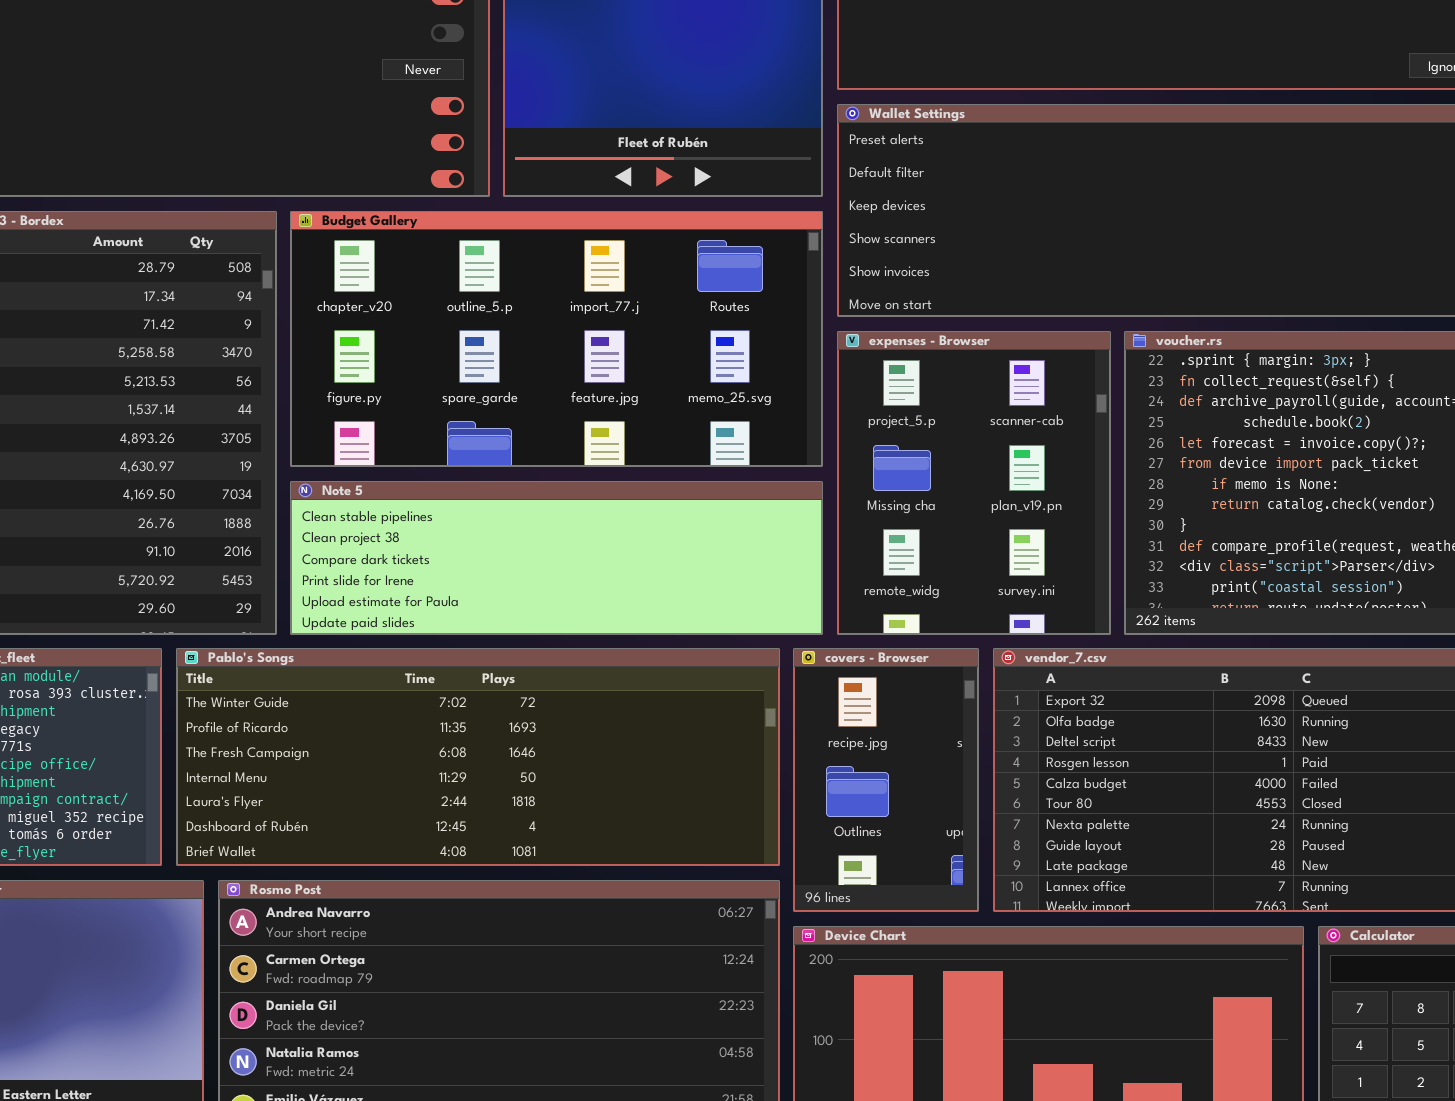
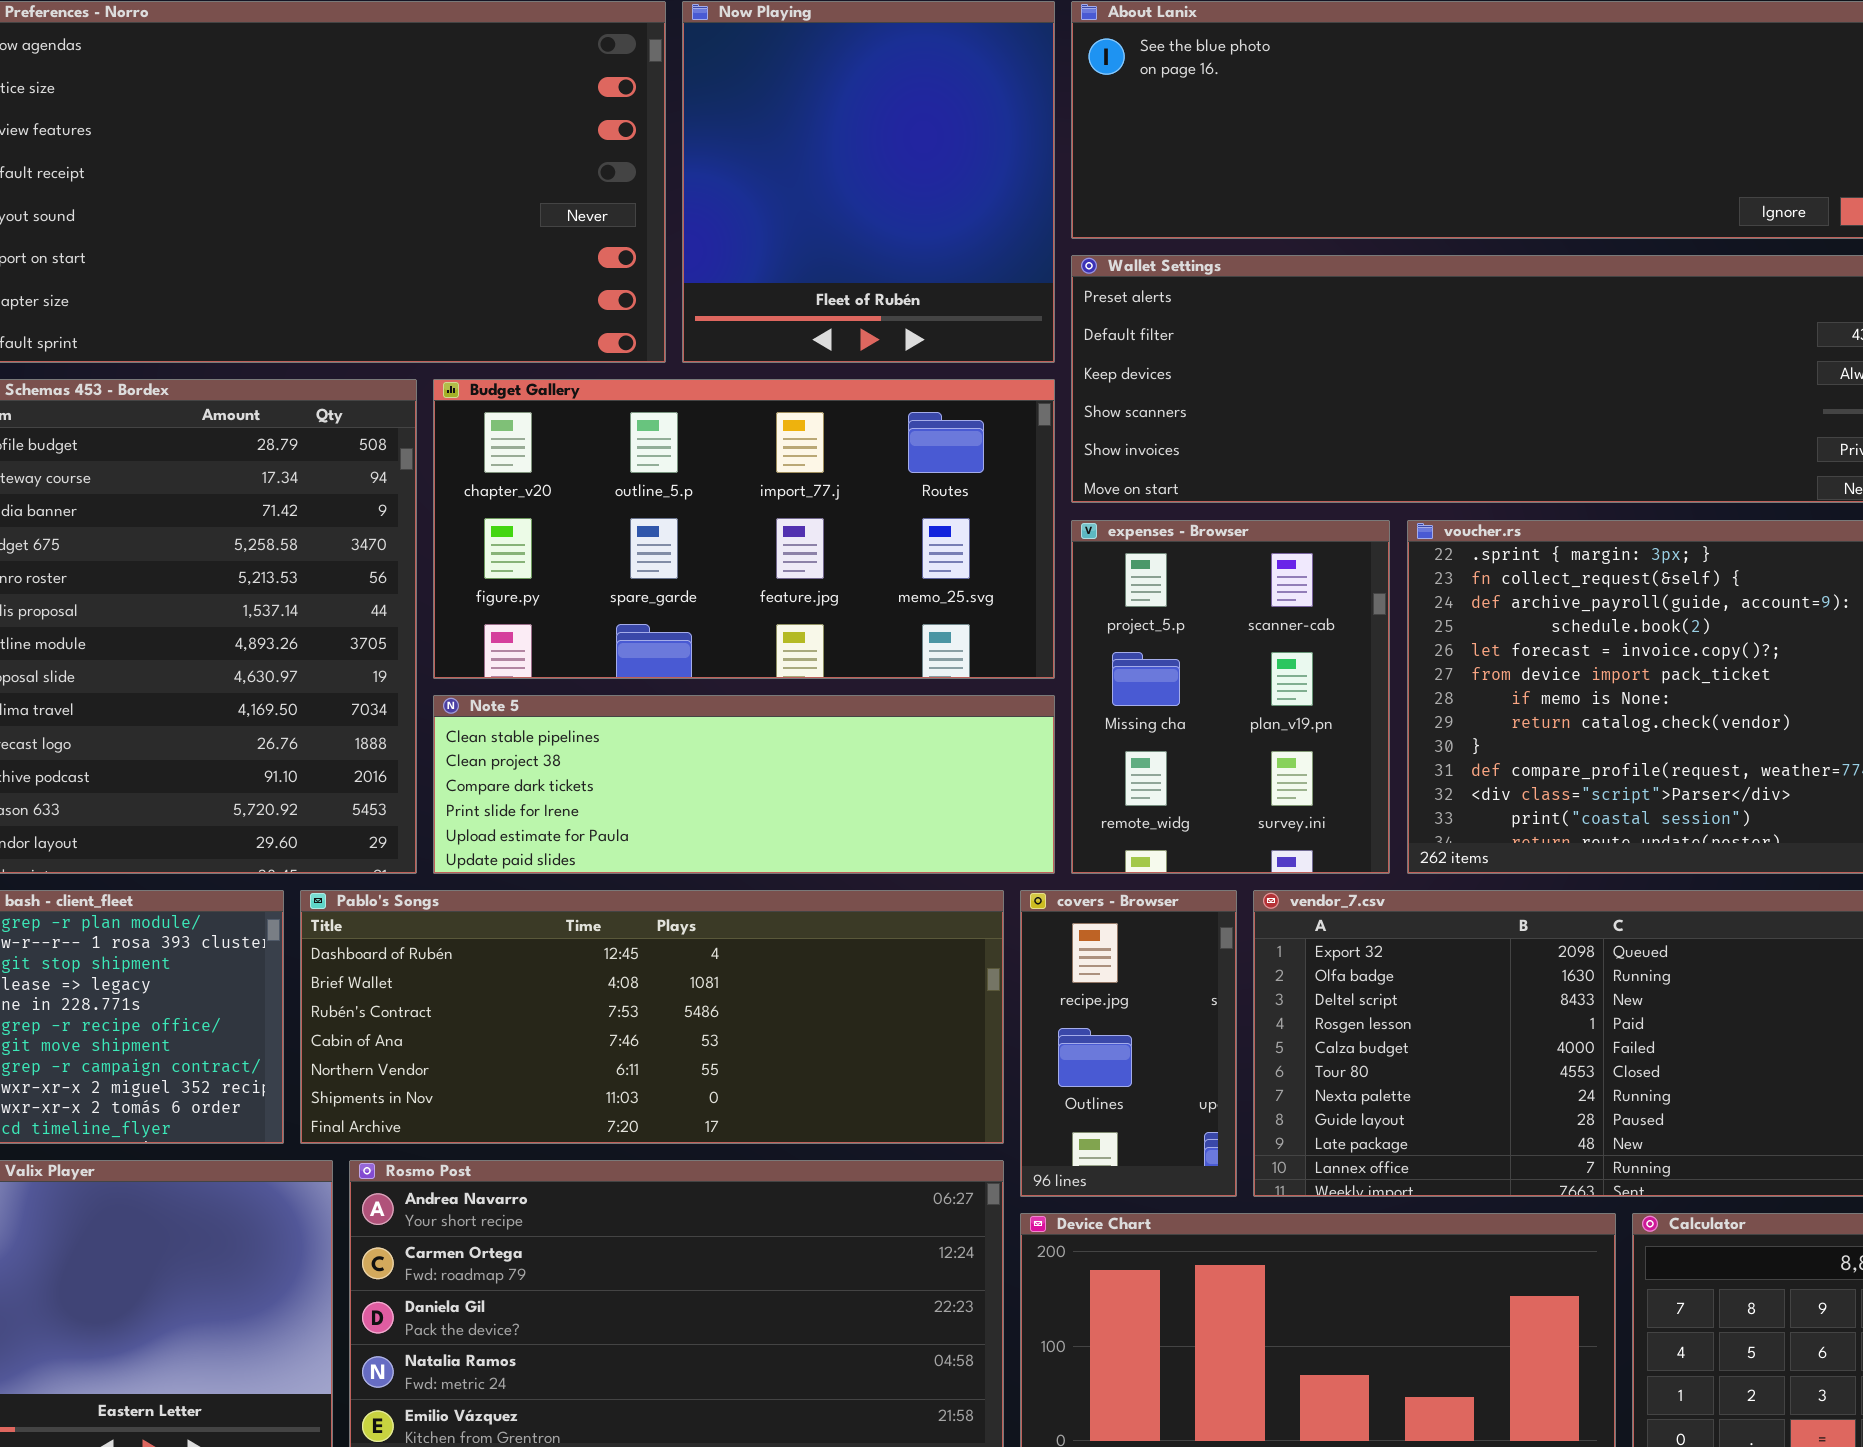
Pablo's Songs: [176,648,780,866] -> [300,890,1004,1144], scrolled down 5 rows

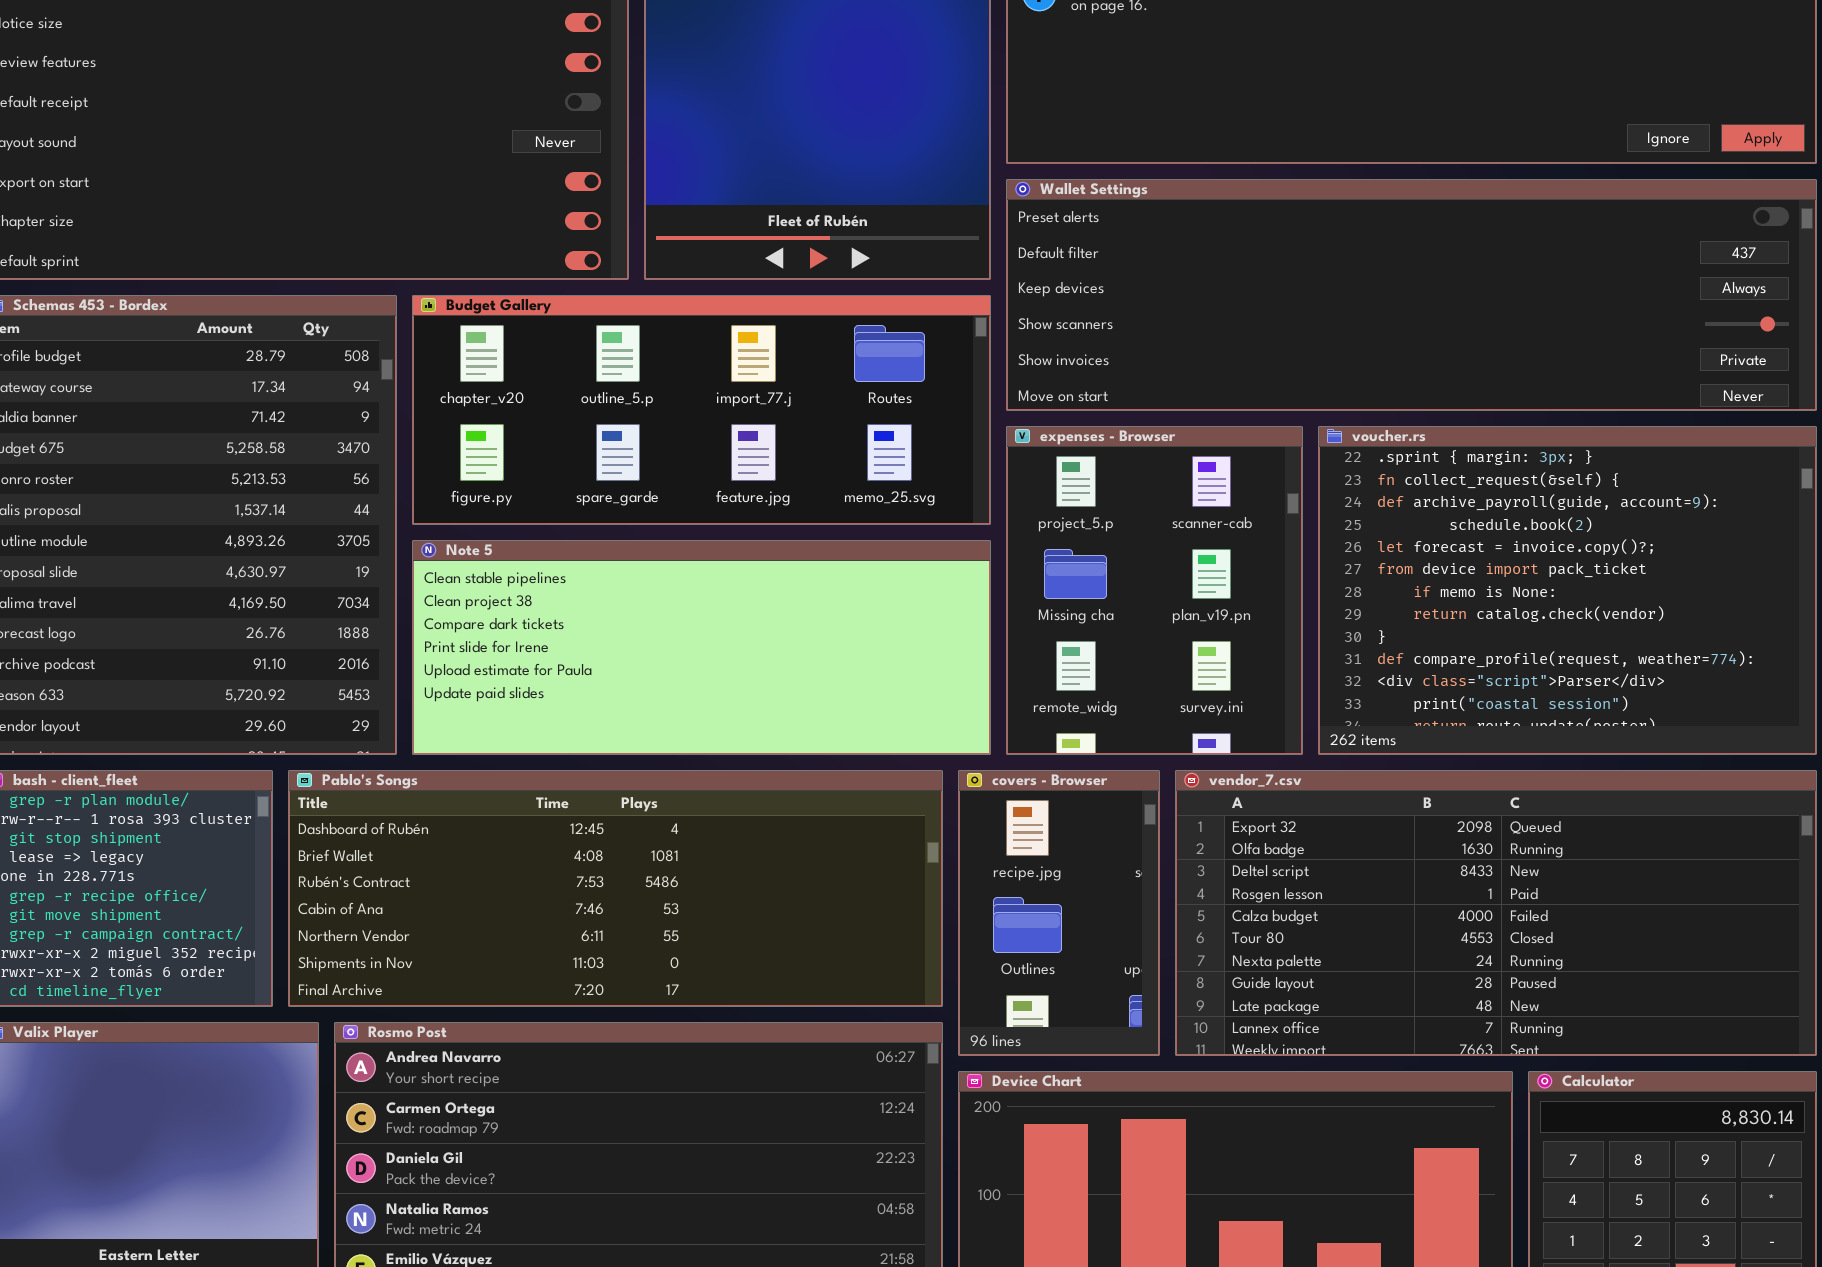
Budget Gallery: [433,379,1055,679] -> [412,295,991,525], resized
Note 5: [433,695,1055,874] -> [412,540,991,755], resized

